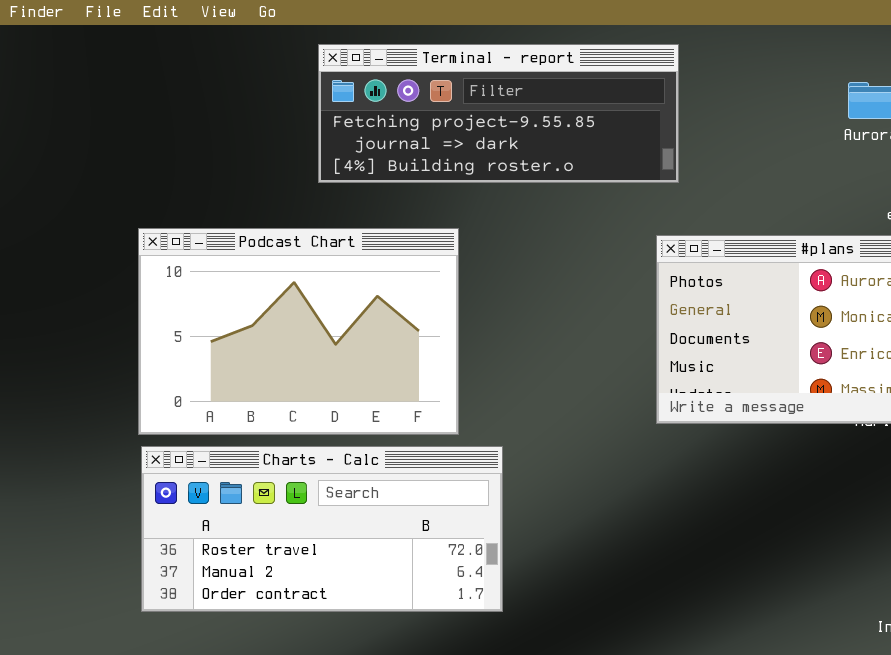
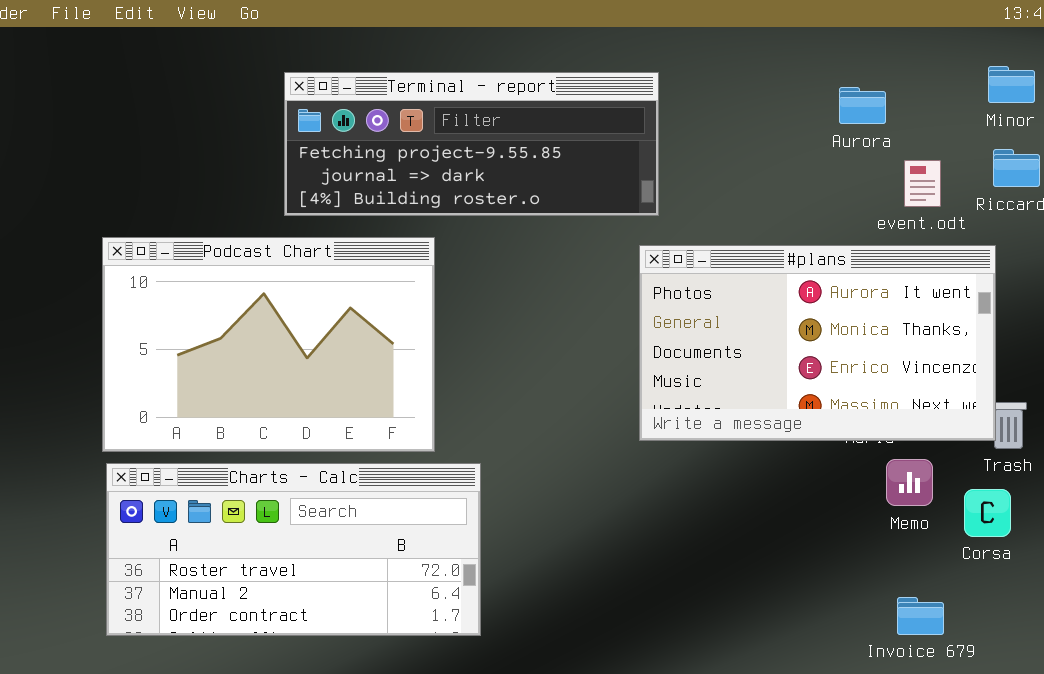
Terminal - report: [318,44,679,183] -> [284,72,659,216], moved

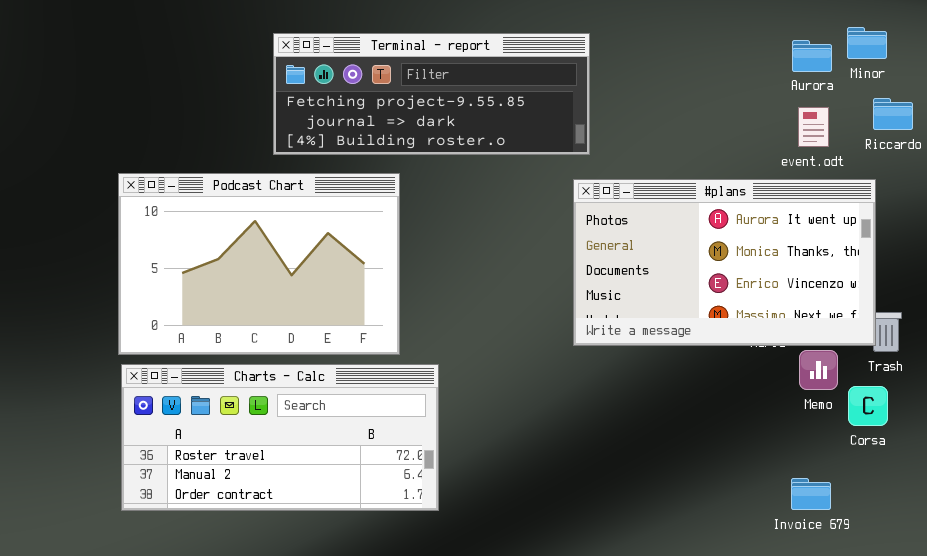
Minor: [988,66,1035,103] -> [847,27,887,59], moved
Aurora: [839,87,886,124] -> [792,40,832,72], moved
Memo: [886,459,933,506] -> [799,350,838,390], moved

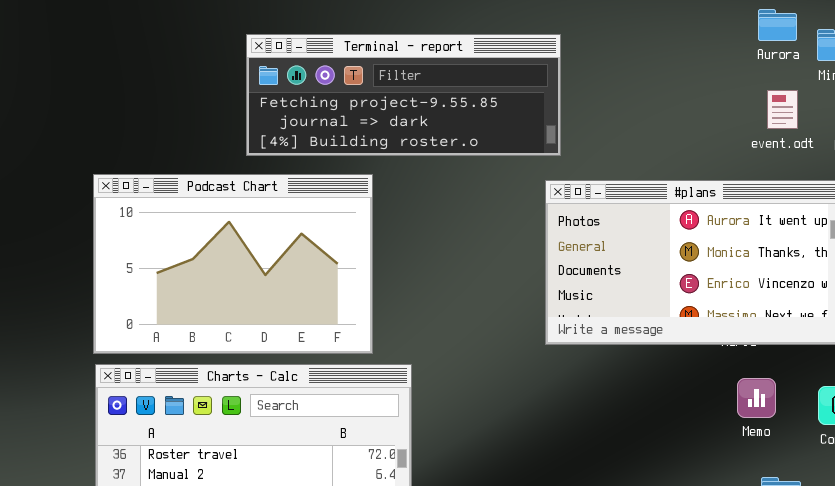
Aurora: [792,40,832,72] -> [758,9,797,41], moved
event.odt: [798,107,829,147] -> [767,90,798,129], moved
Memo: [799,350,838,390] -> [737,378,776,418], moved

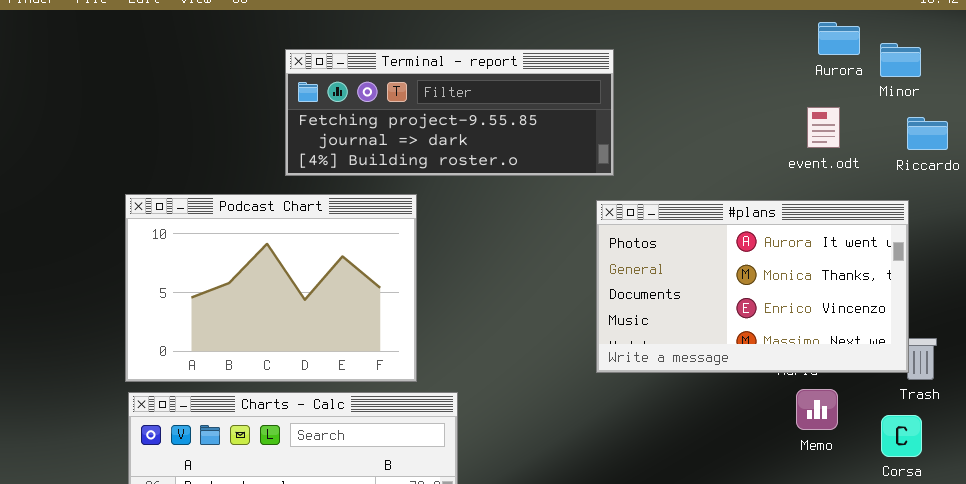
event.odt: [767,90,798,129] -> [807,107,840,148], moved
Memo: [737,378,776,418] -> [796,389,838,430], moved

